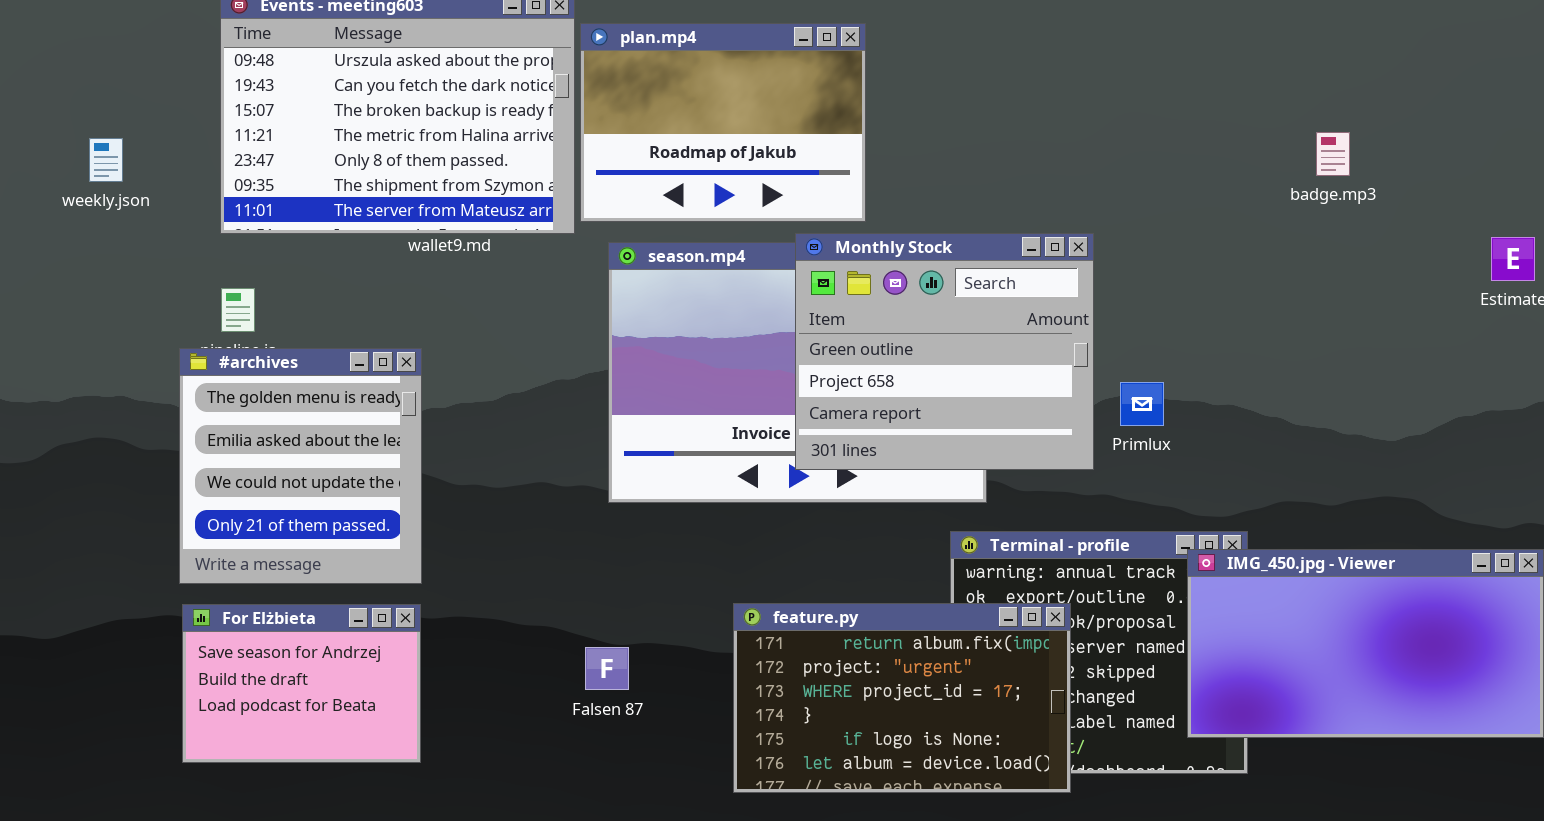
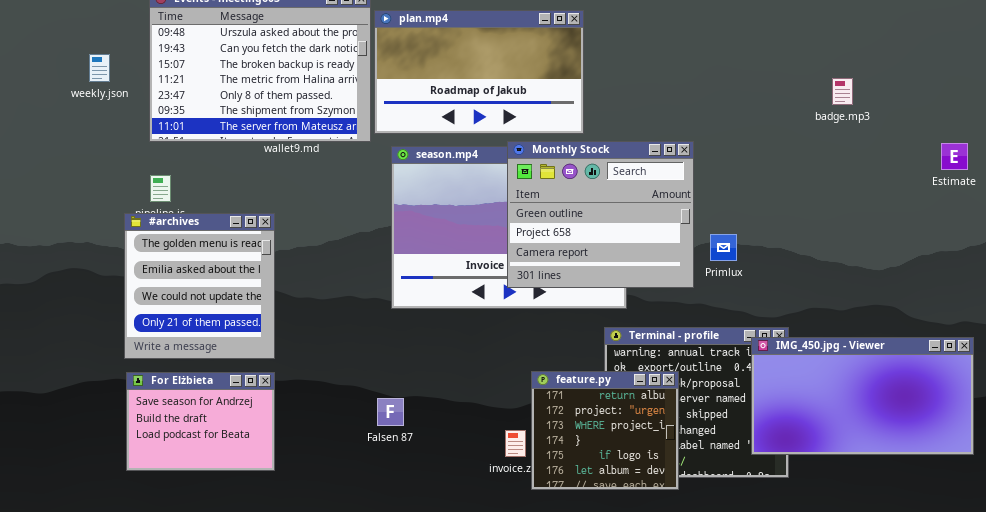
plan.mp4: [580,23,866,222] -> [374,10,584,134], resized
weekly.json: [89,138,123,182] -> [89,54,110,82], moved
feature.py: [733,603,1071,793] -> [531,371,679,490], resized

